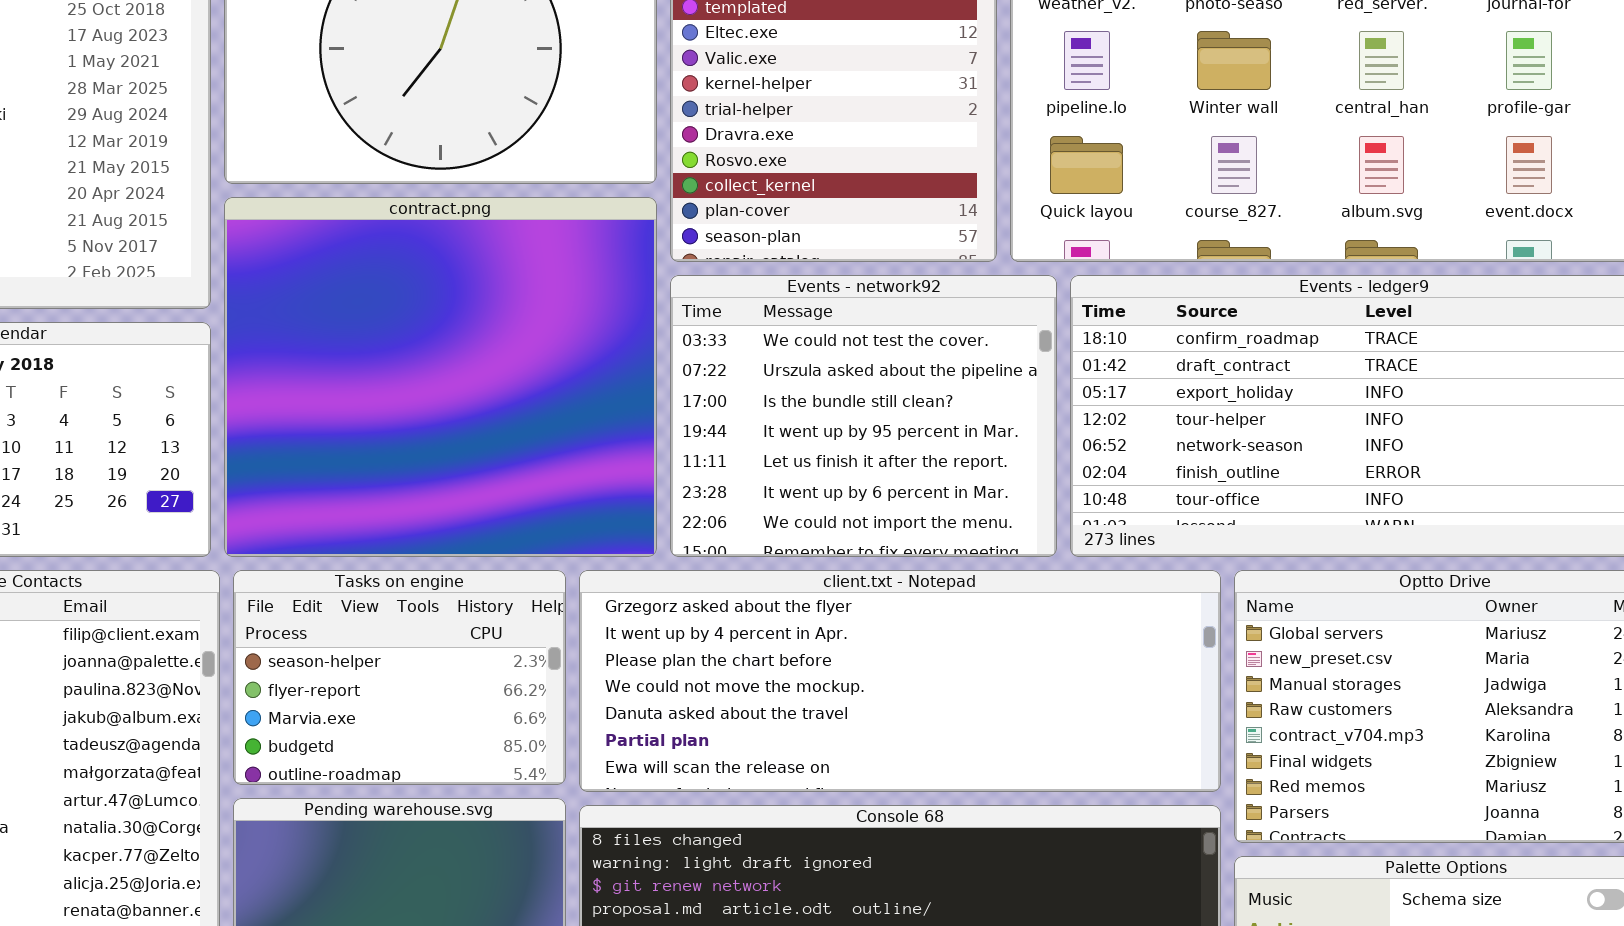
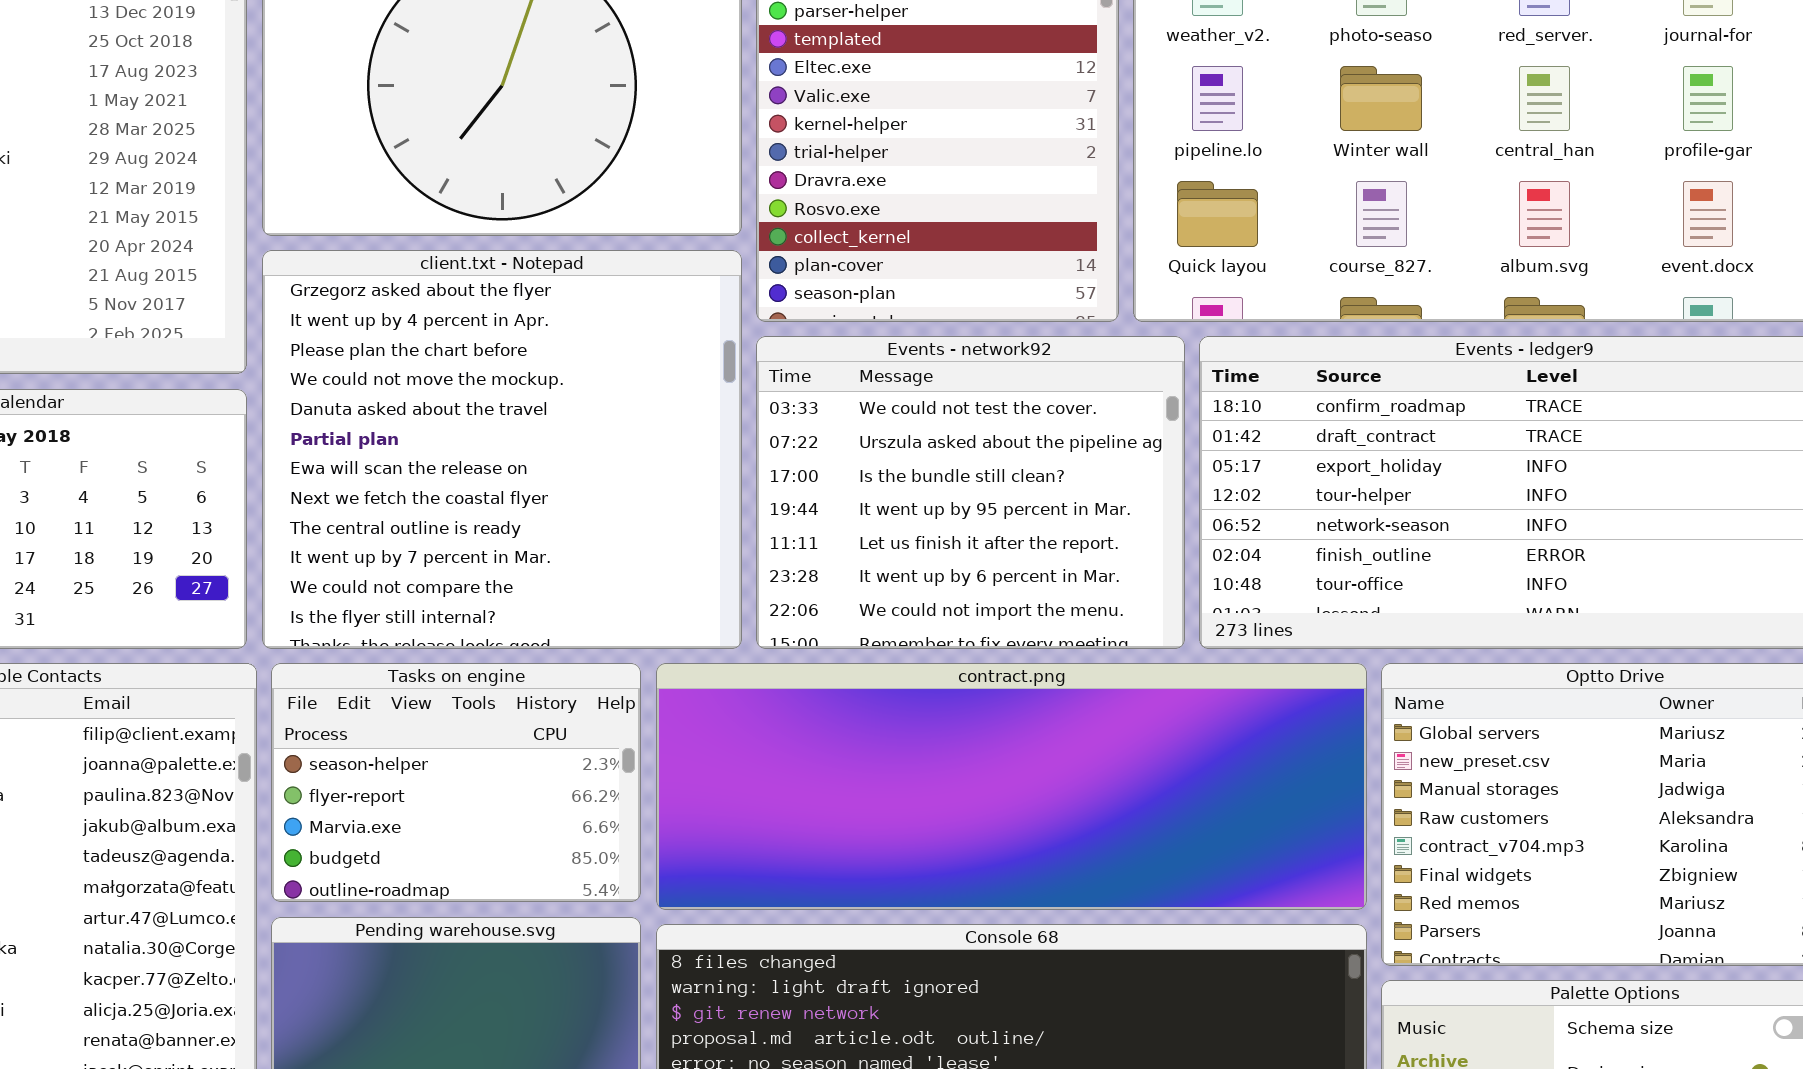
contract.png: [224,197,657,557] -> [656,663,1367,910], moved, resized
client.txt - Notepad: [579,570,1221,792] -> [262,250,742,649], moved, resized

